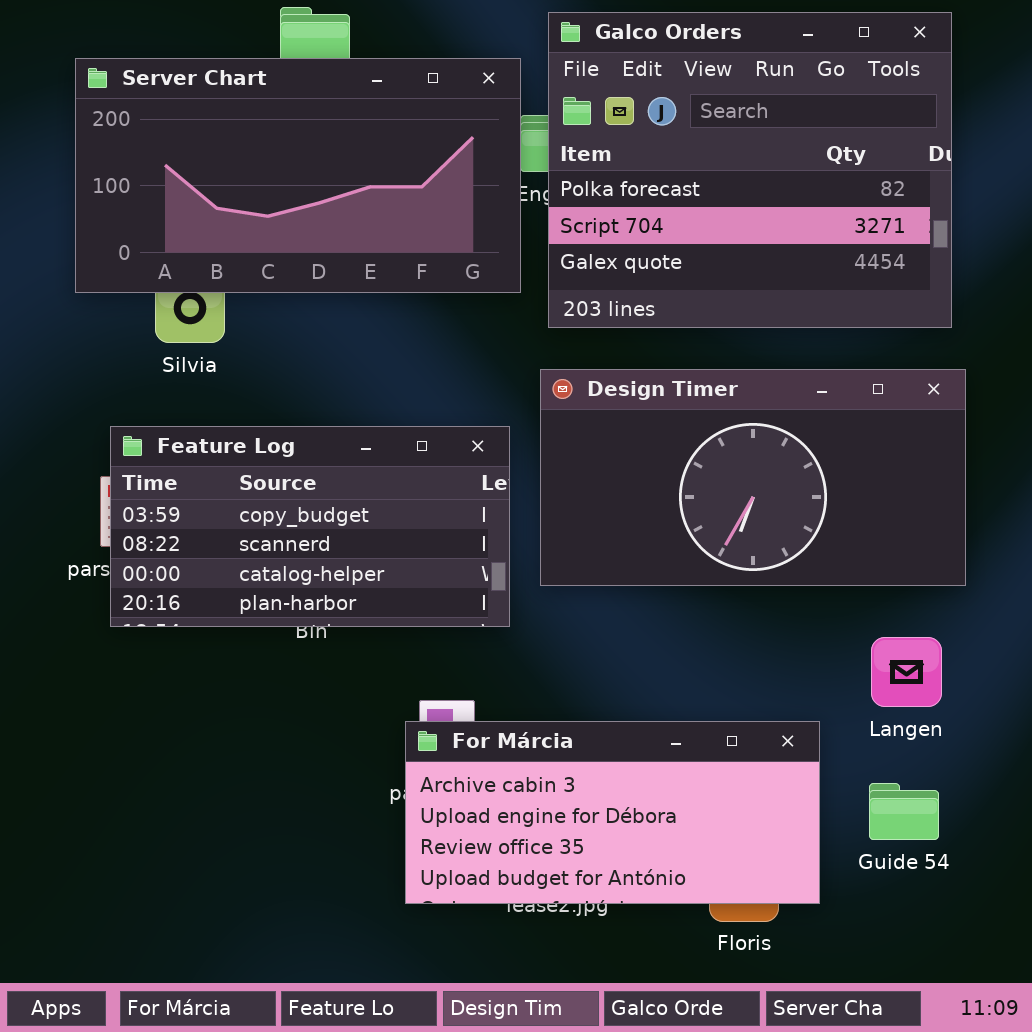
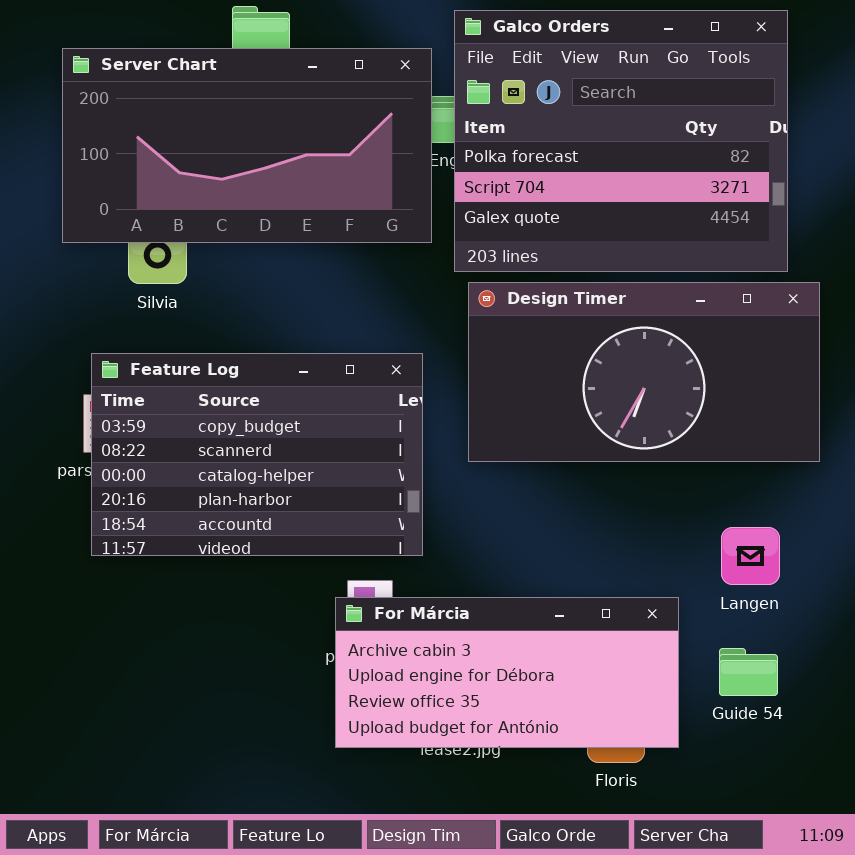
Design Timer: [540,369,966,586] -> [468,282,820,462], moved
Feature Log: [110,426,510,627] -> [91,353,423,556], resized

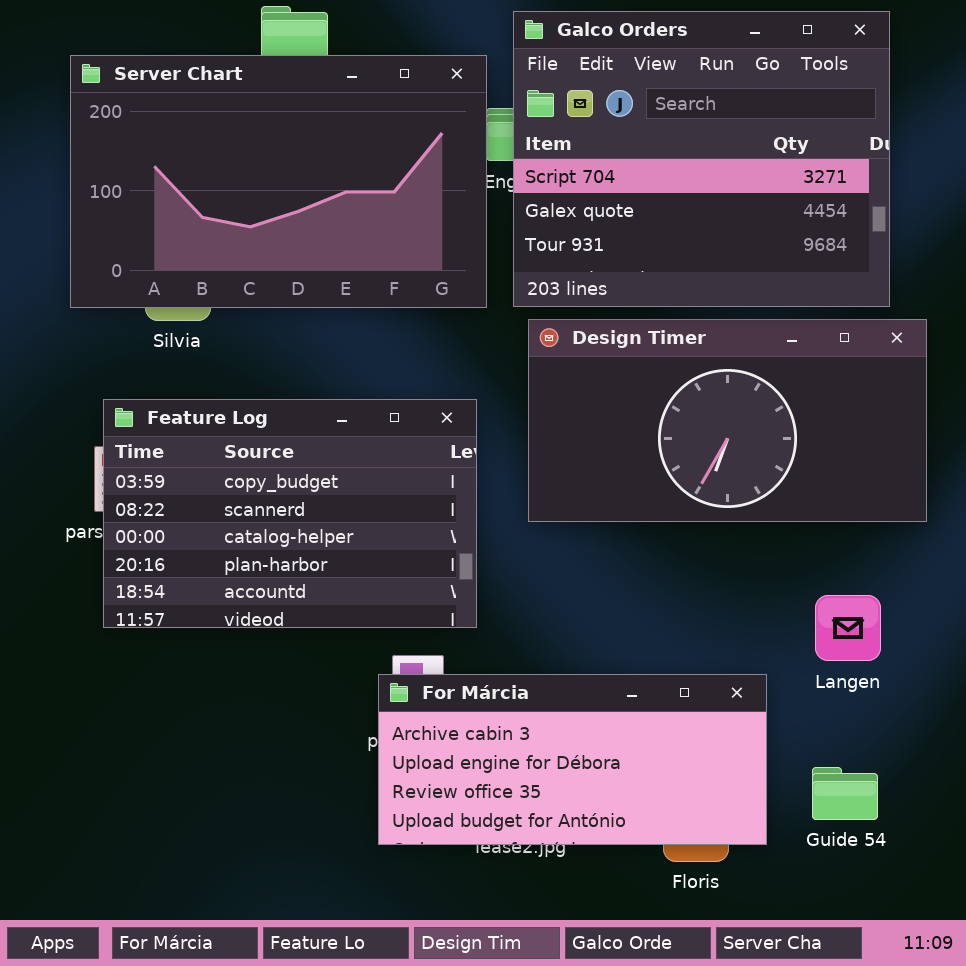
Galco Orders: [454,10,788,272] -> [513,11,890,307], scrolled down 1 row
Server Chart: [62,48,432,243] -> [70,55,487,308], resized
Guide 54: [719,648,778,696] -> [812,767,878,820], moved

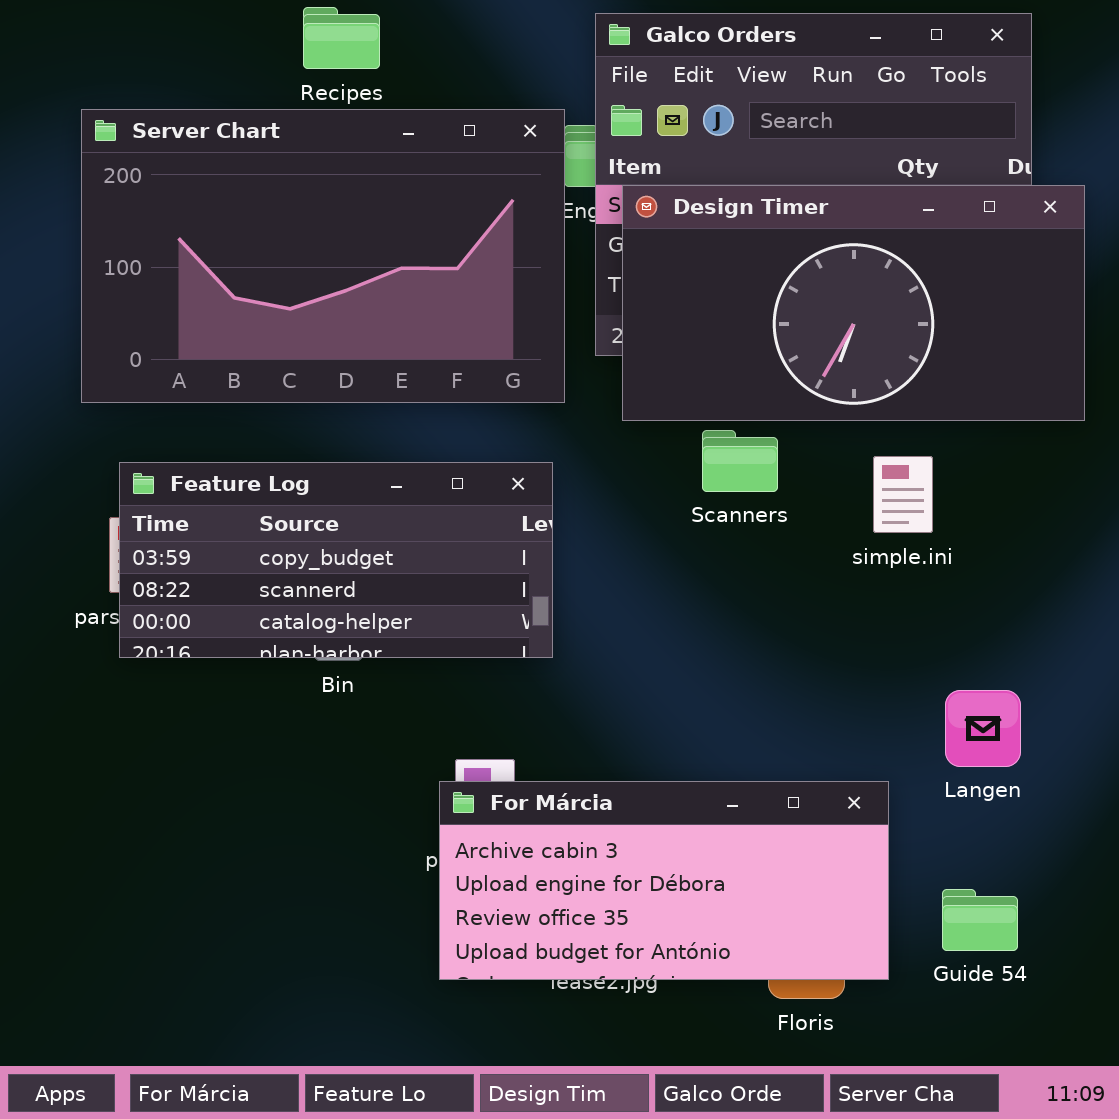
Server Chart: [70,55,487,308] -> [81,109,565,403], moved
Design Timer: [528,319,927,522] -> [622,185,1085,421], moved
Feature Log: [103,399,477,628] -> [119,462,553,658], resized

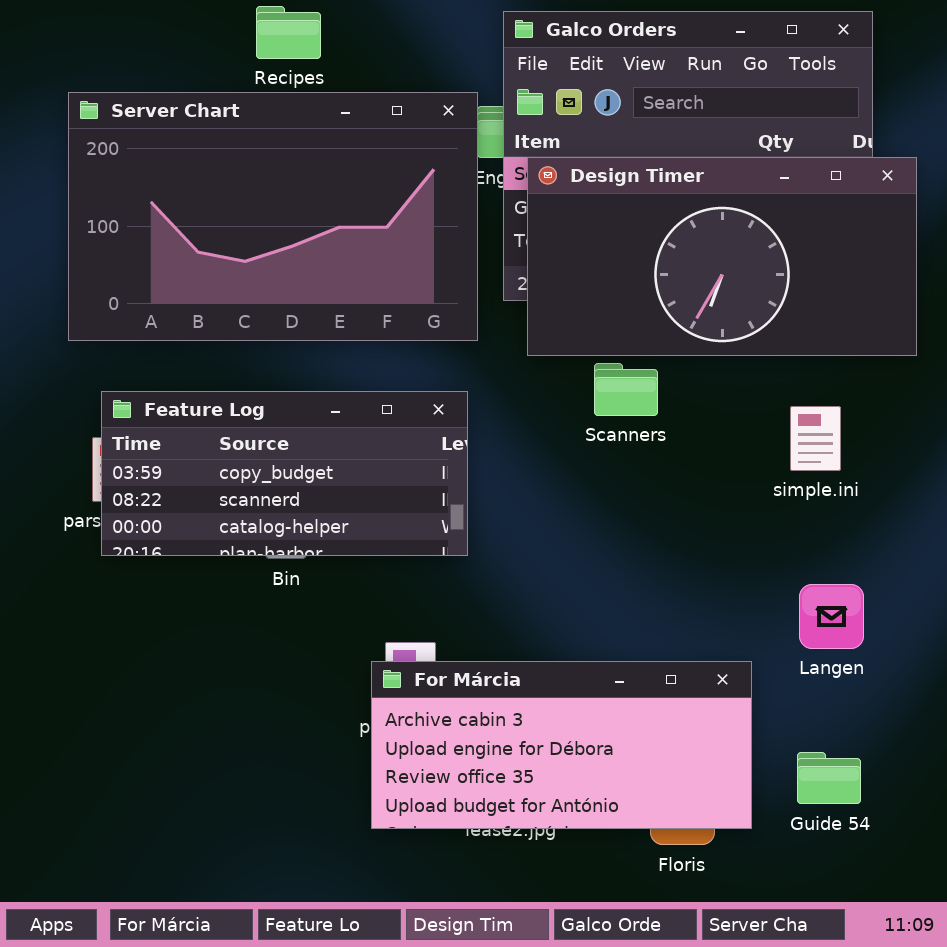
simple.ini: [873,456,933,533] -> [790,406,841,471], moved

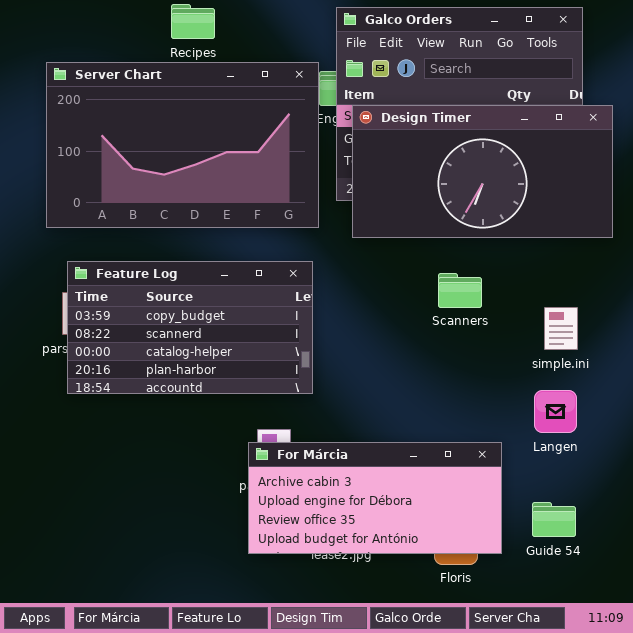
Scanners: [594,363,658,416] -> [438,273,482,308], moved
Feature Log: [101,391,468,556] -> [67,261,313,394], resized
simple.ini: [790,406,841,471] -> [544,307,578,350], moved

